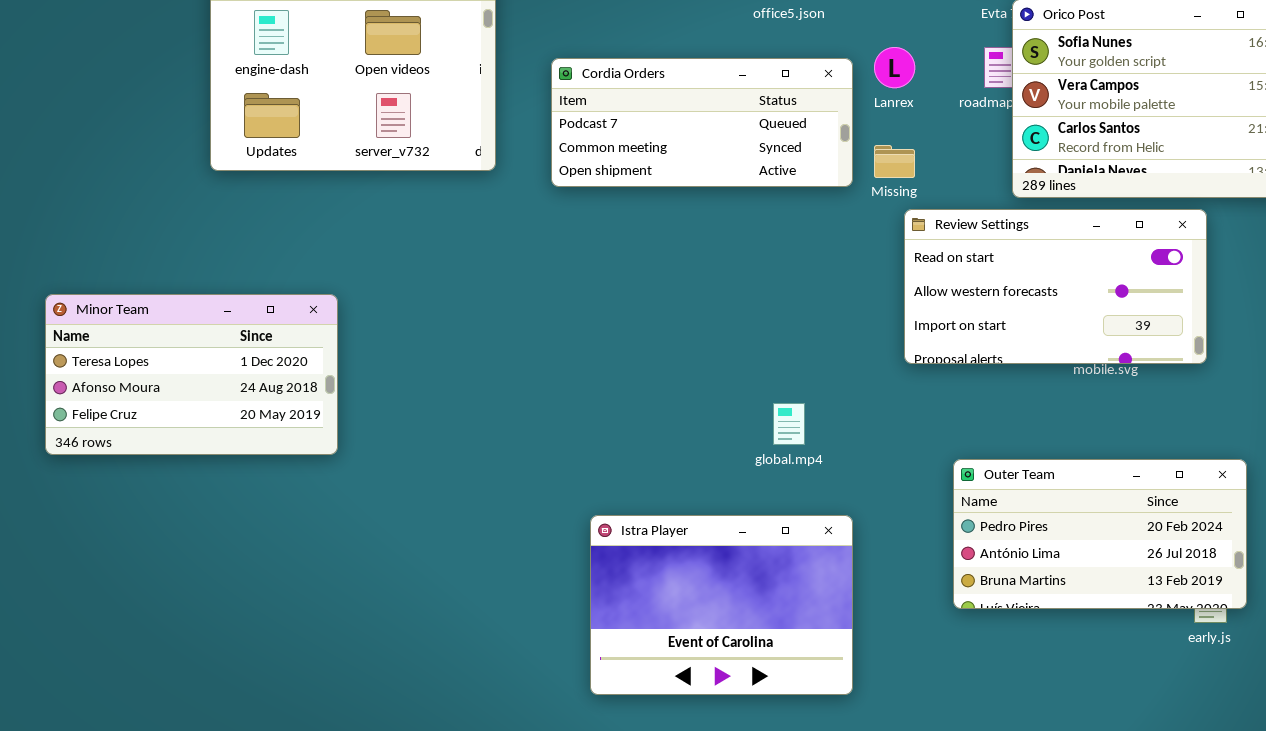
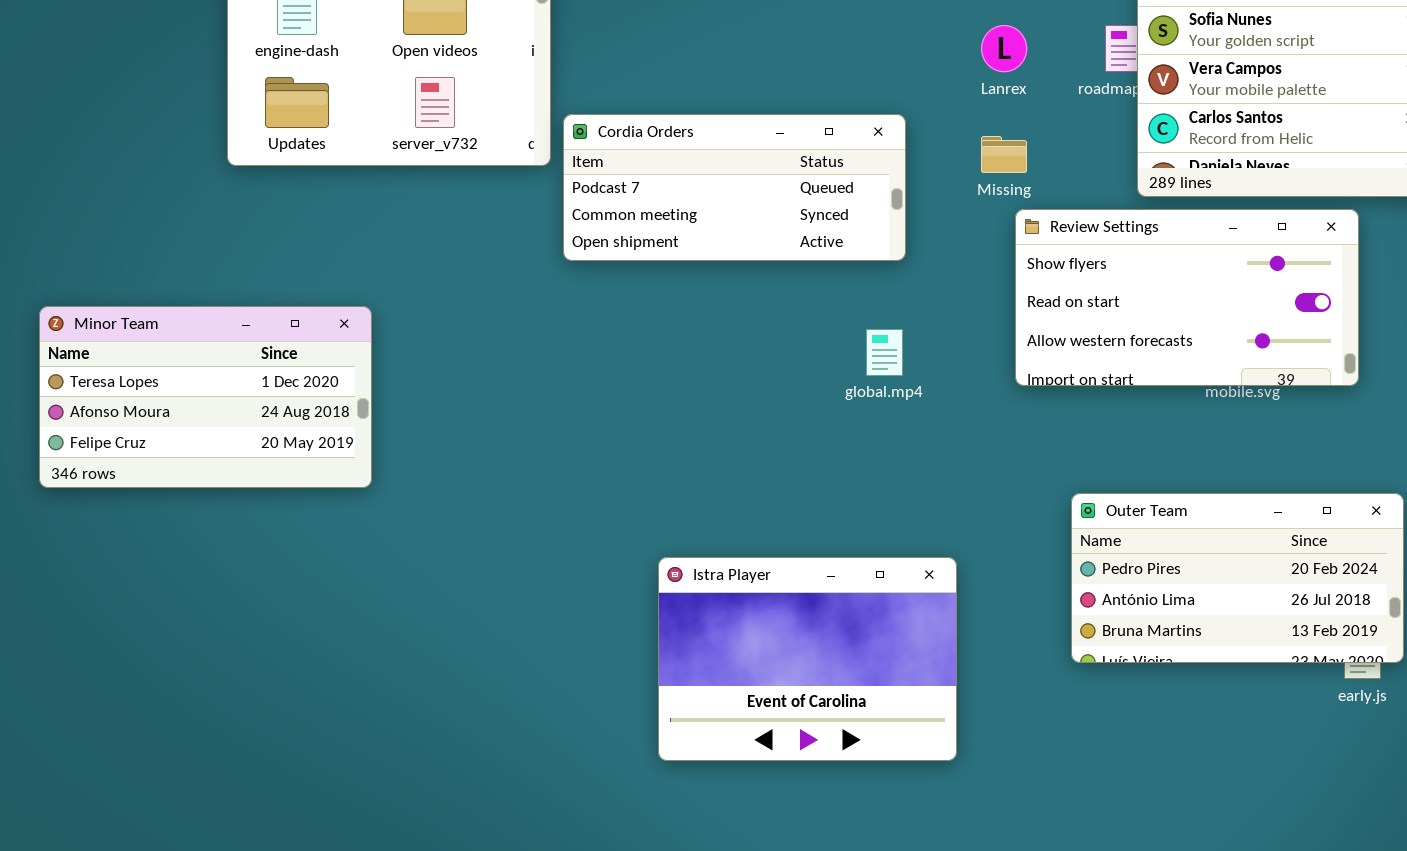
Cordia Orders: [551,58,853,187] -> [563,114,906,261], moved
Review Settings: [904,209,1207,364] -> [1015,209,1359,386], scrolled up 1 row
global.mp4: [773,403,805,445] -> [866,329,903,376], moved

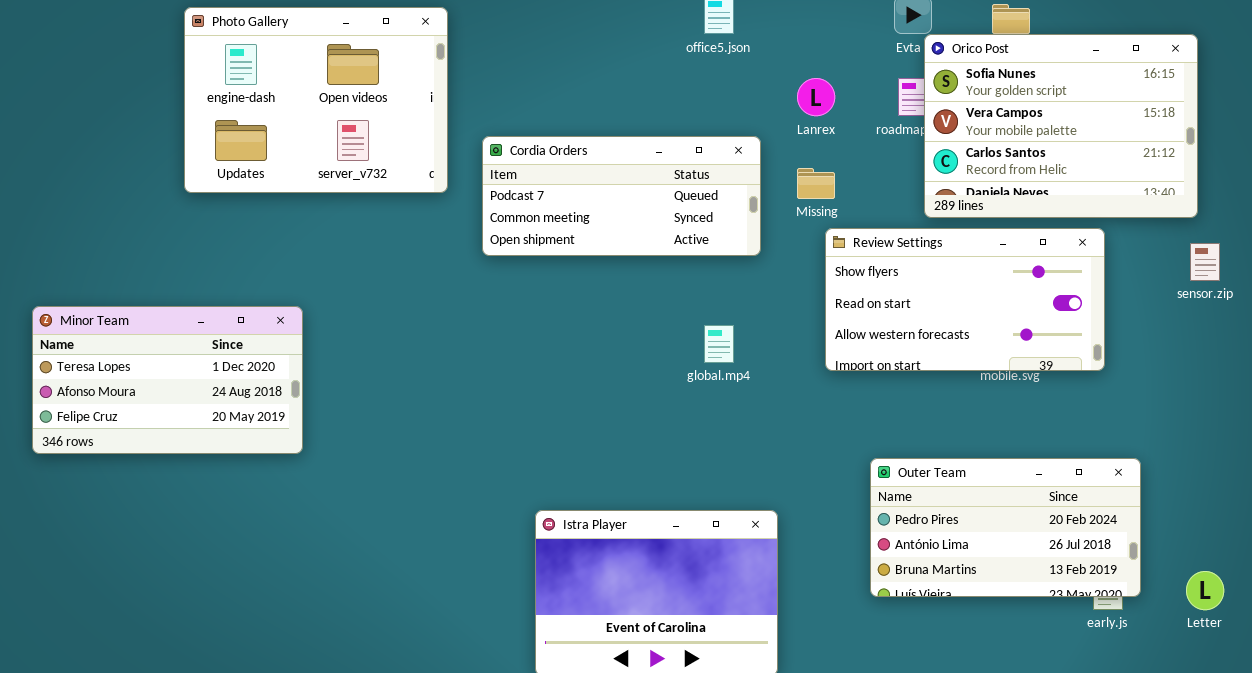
Cordia Orders: [563,114,906,261] -> [482,136,761,256], moved

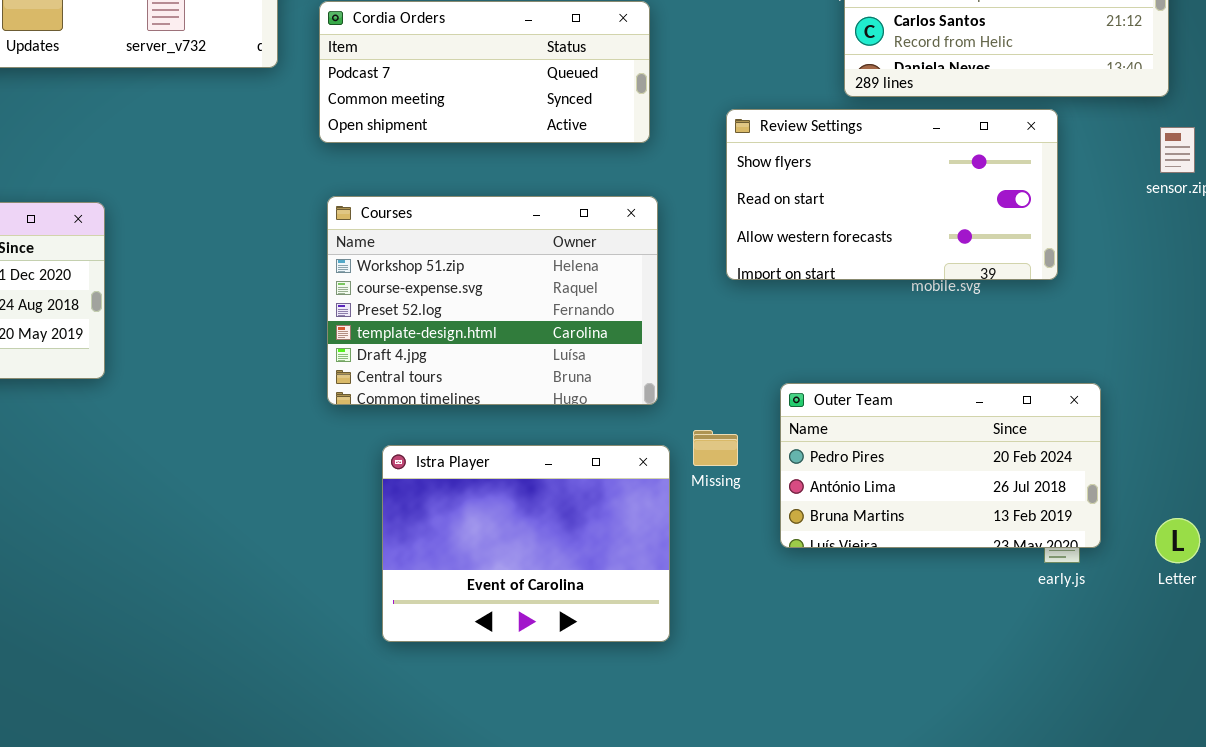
Missing: [797,168,835,199] -> [693,430,738,466], moved
Courses: none -> [327,196,658,405], opened

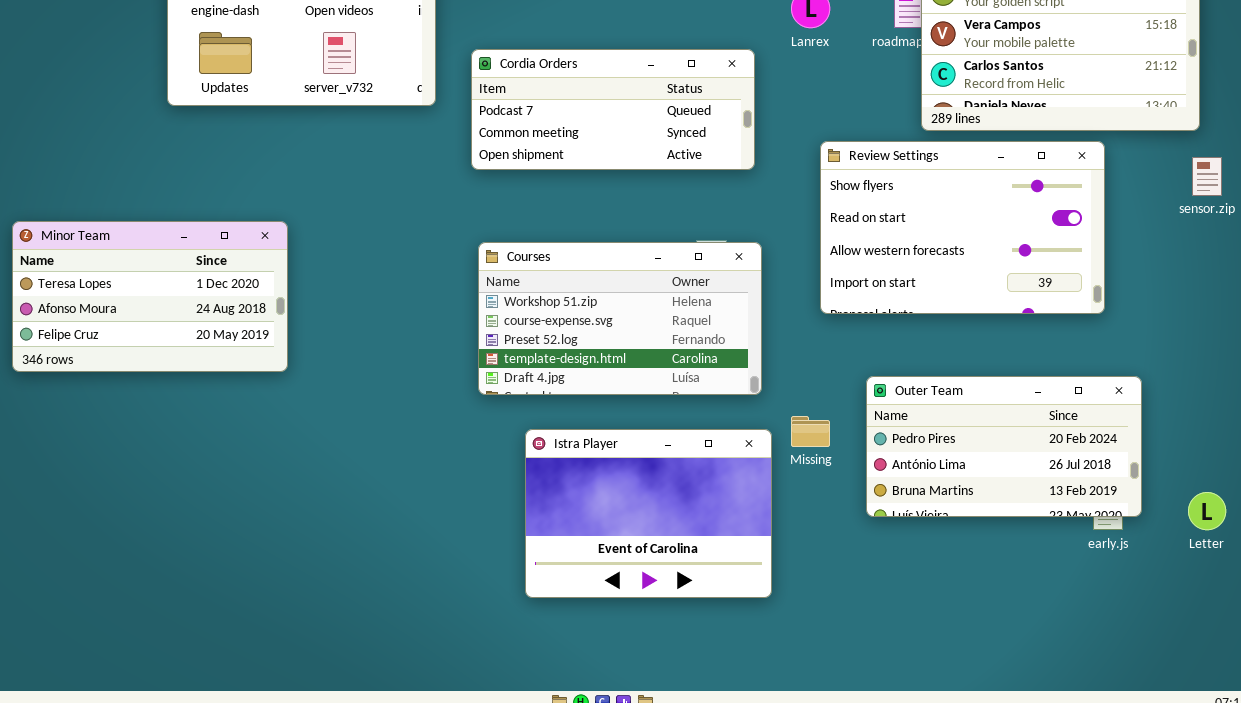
Review Settings: [726,109,1058,280] -> [820,141,1105,314], resized
Courses: [327,196,658,405] -> [478,242,762,395], resized

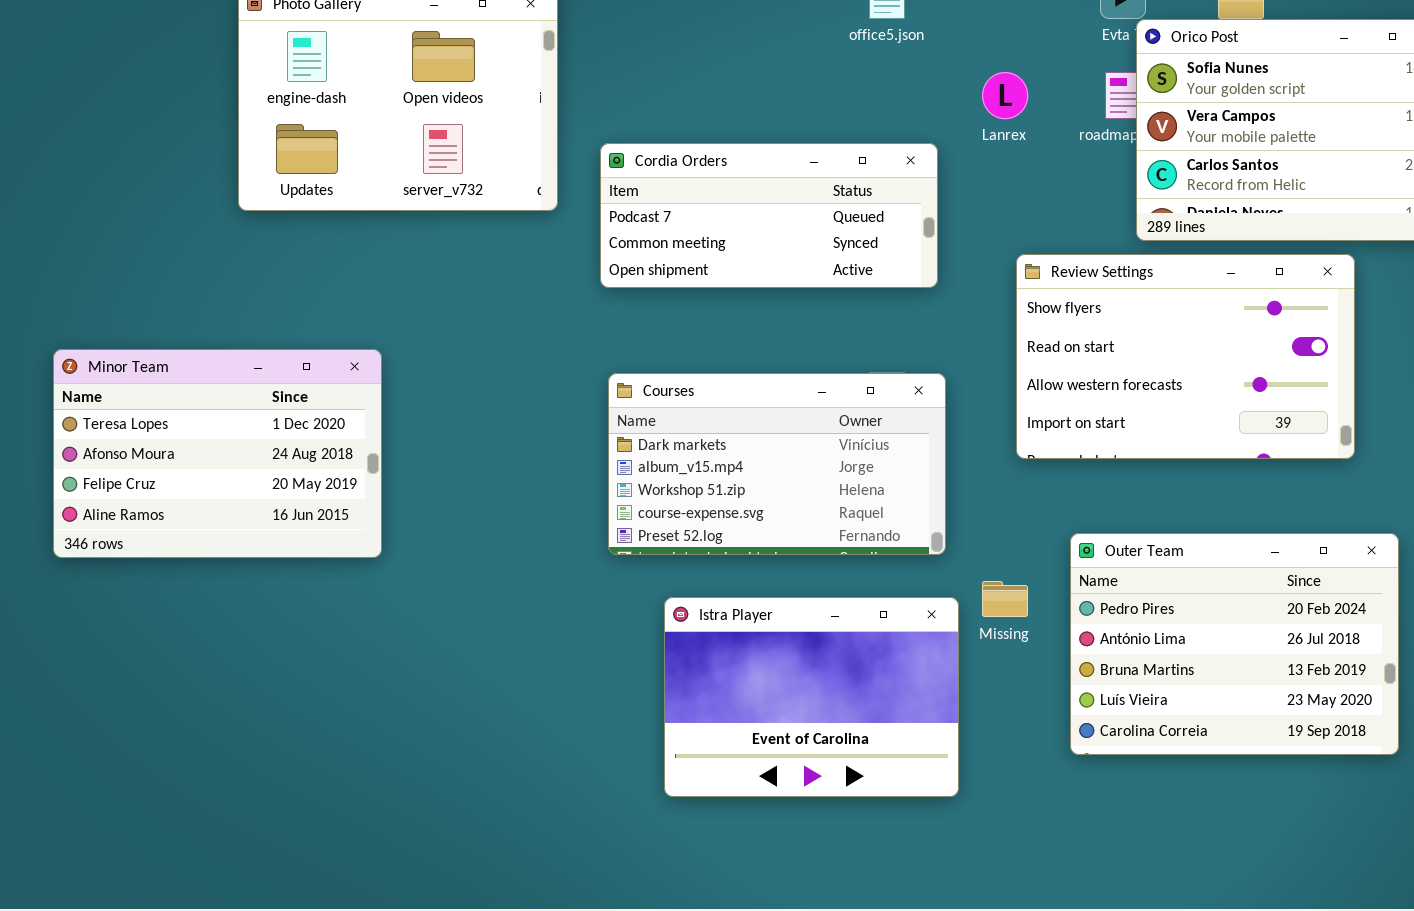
Minor Team: [12,221,288,372] -> [53,349,382,558], resized
Courses: [478,242,762,395] -> [608,373,946,555], scrolled up 2 rows
Outer Team: [866,376,1142,517] -> [1070,533,1399,755], resized

